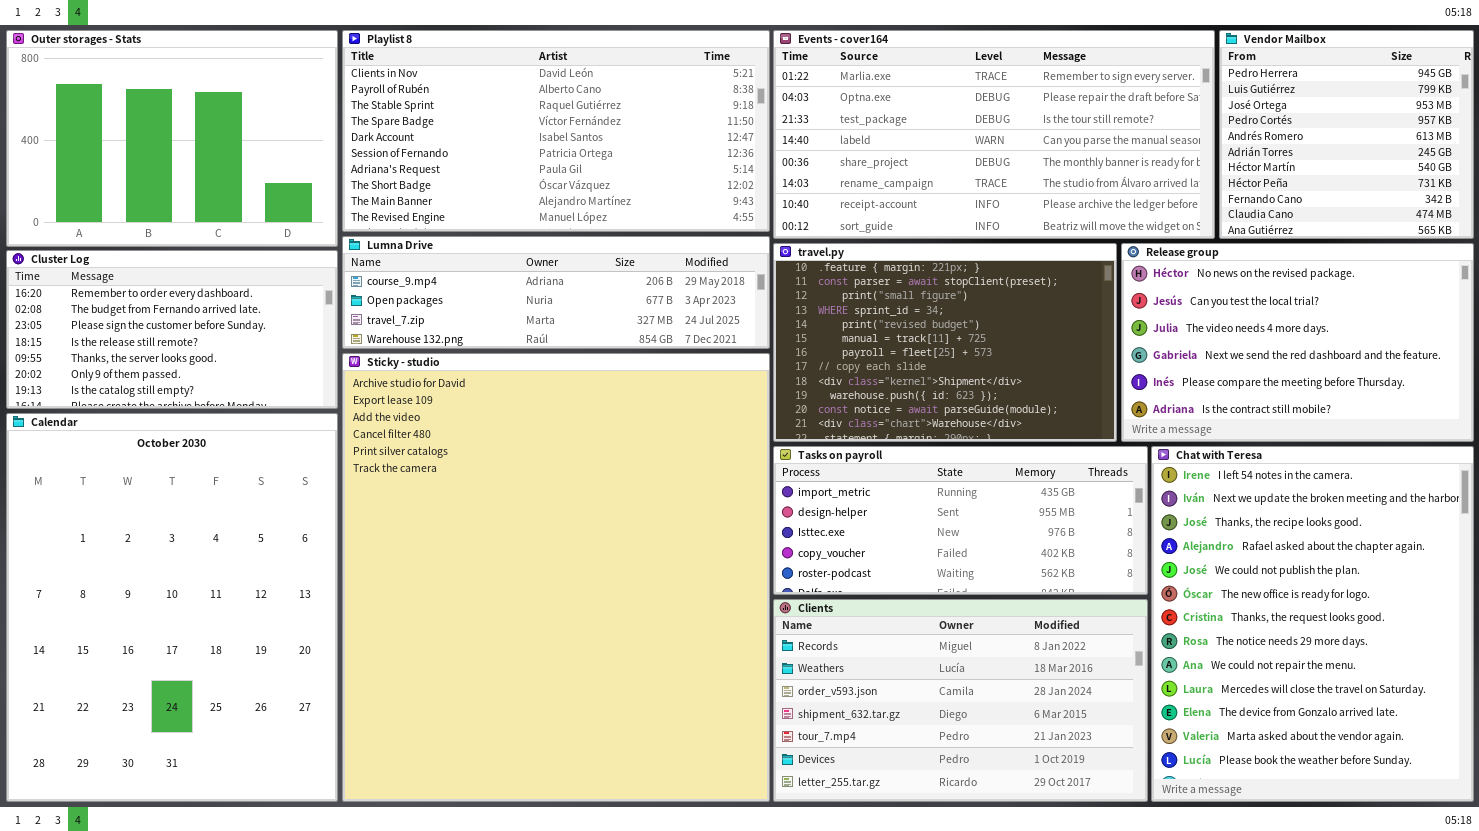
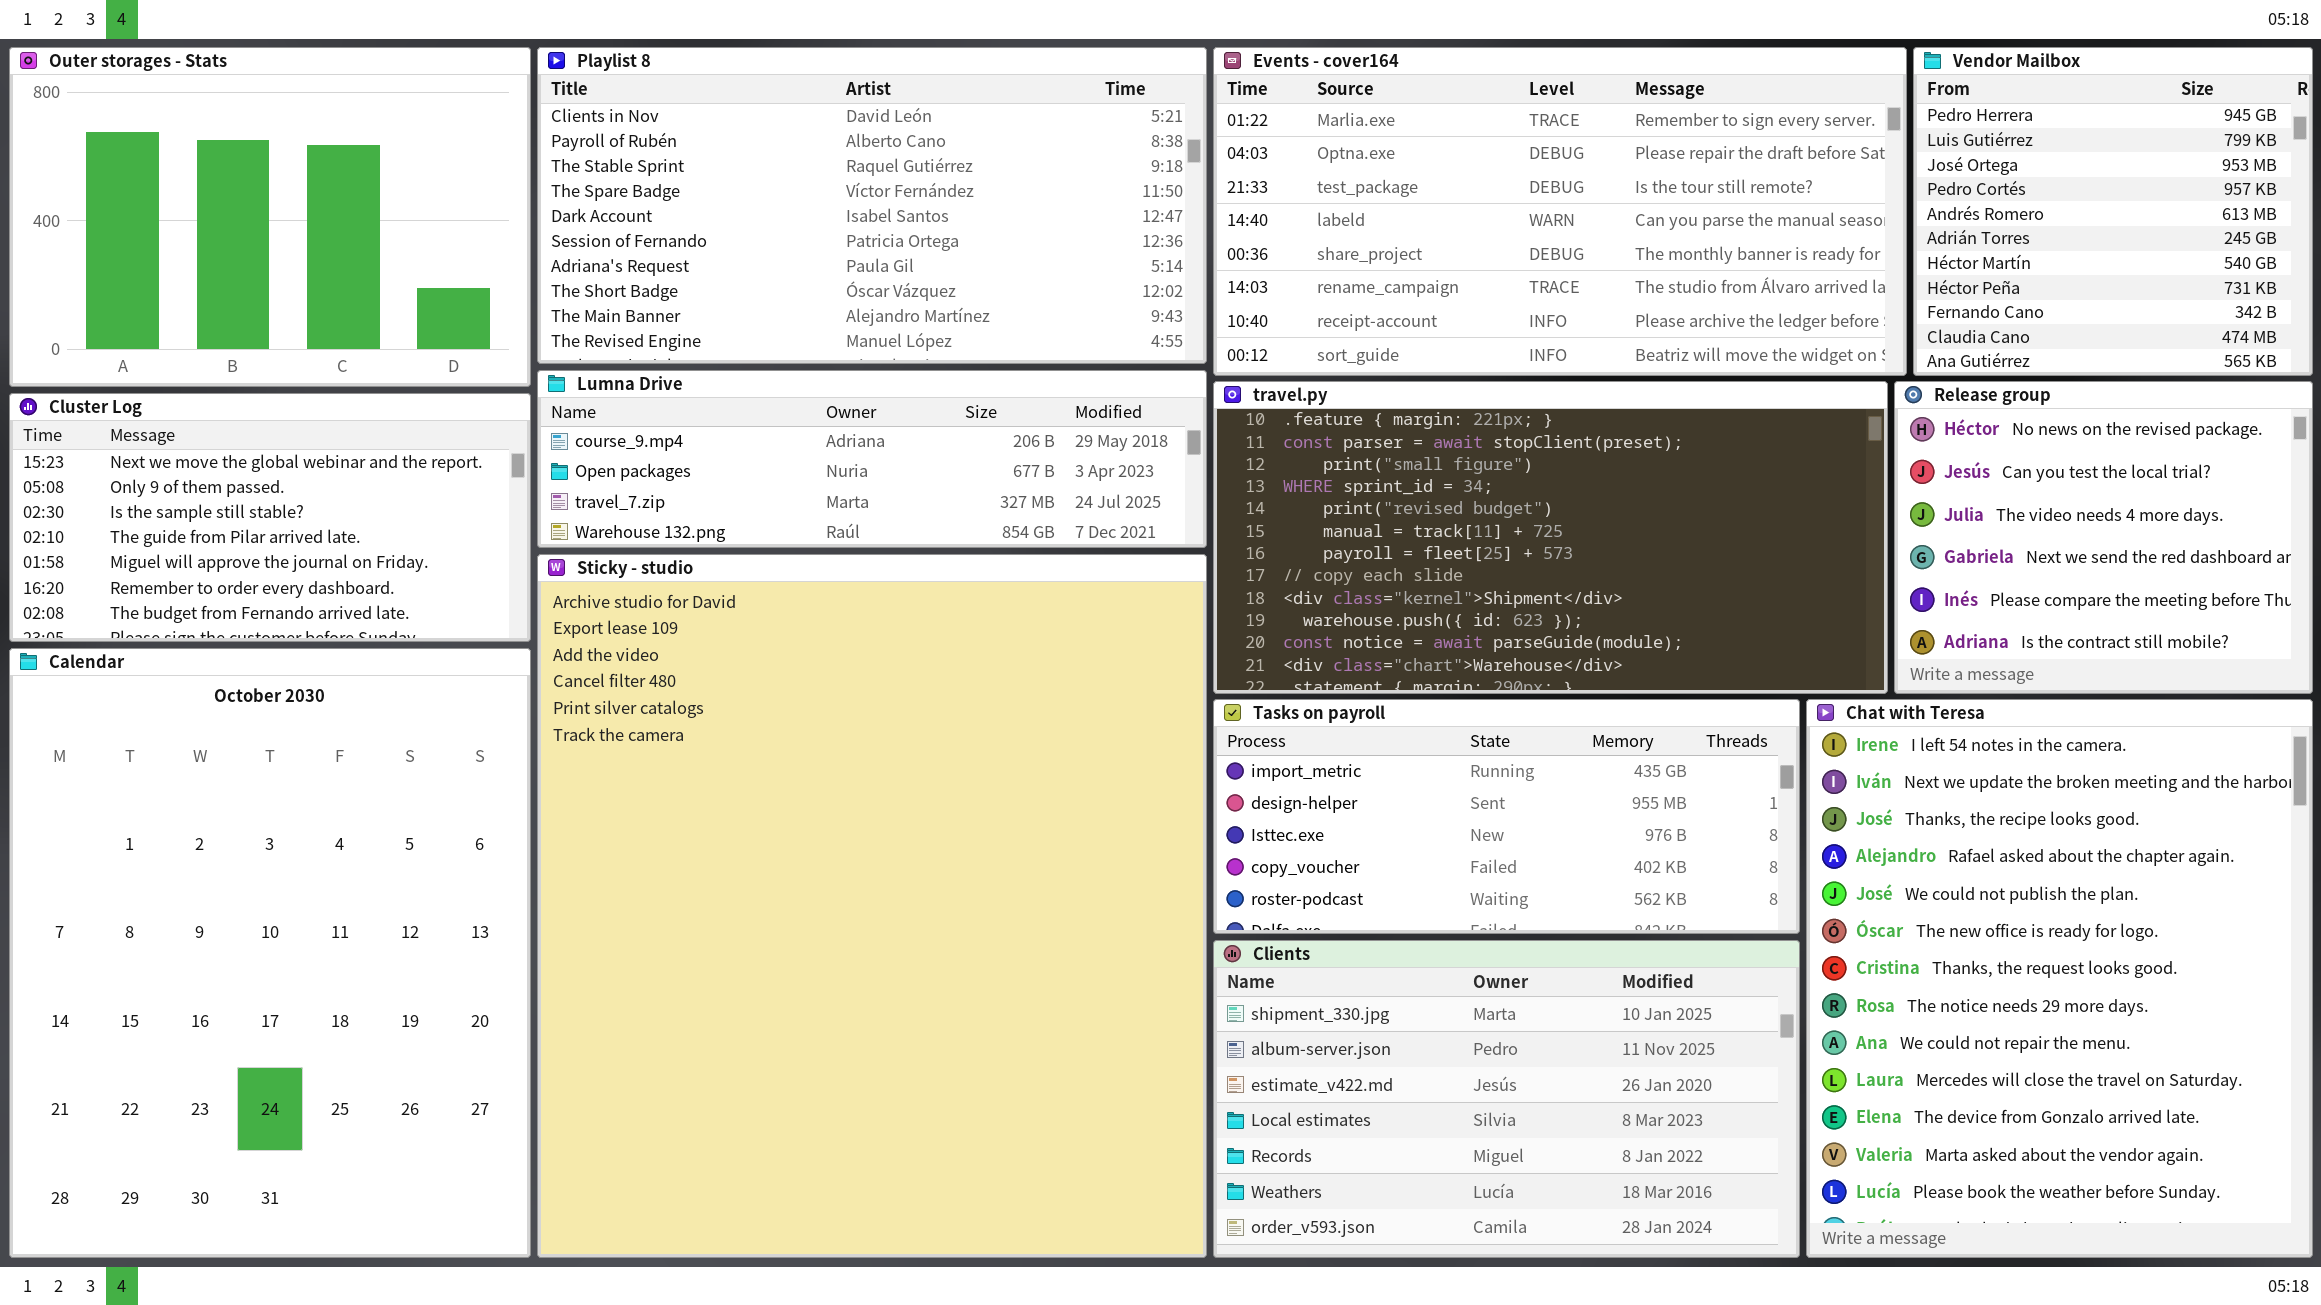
travel.py: [773,243,1117,442] -> [1213,381,1888,694], resized
Release group: [1121,243,1474,442] -> [1894,381,2313,694], resized
Cluster Log: [6,250,338,409] -> [9,393,531,642], scrolled up 5 rows
Clients: [773,599,1148,802] -> [1213,940,1800,1258], scrolled up 4 rows

